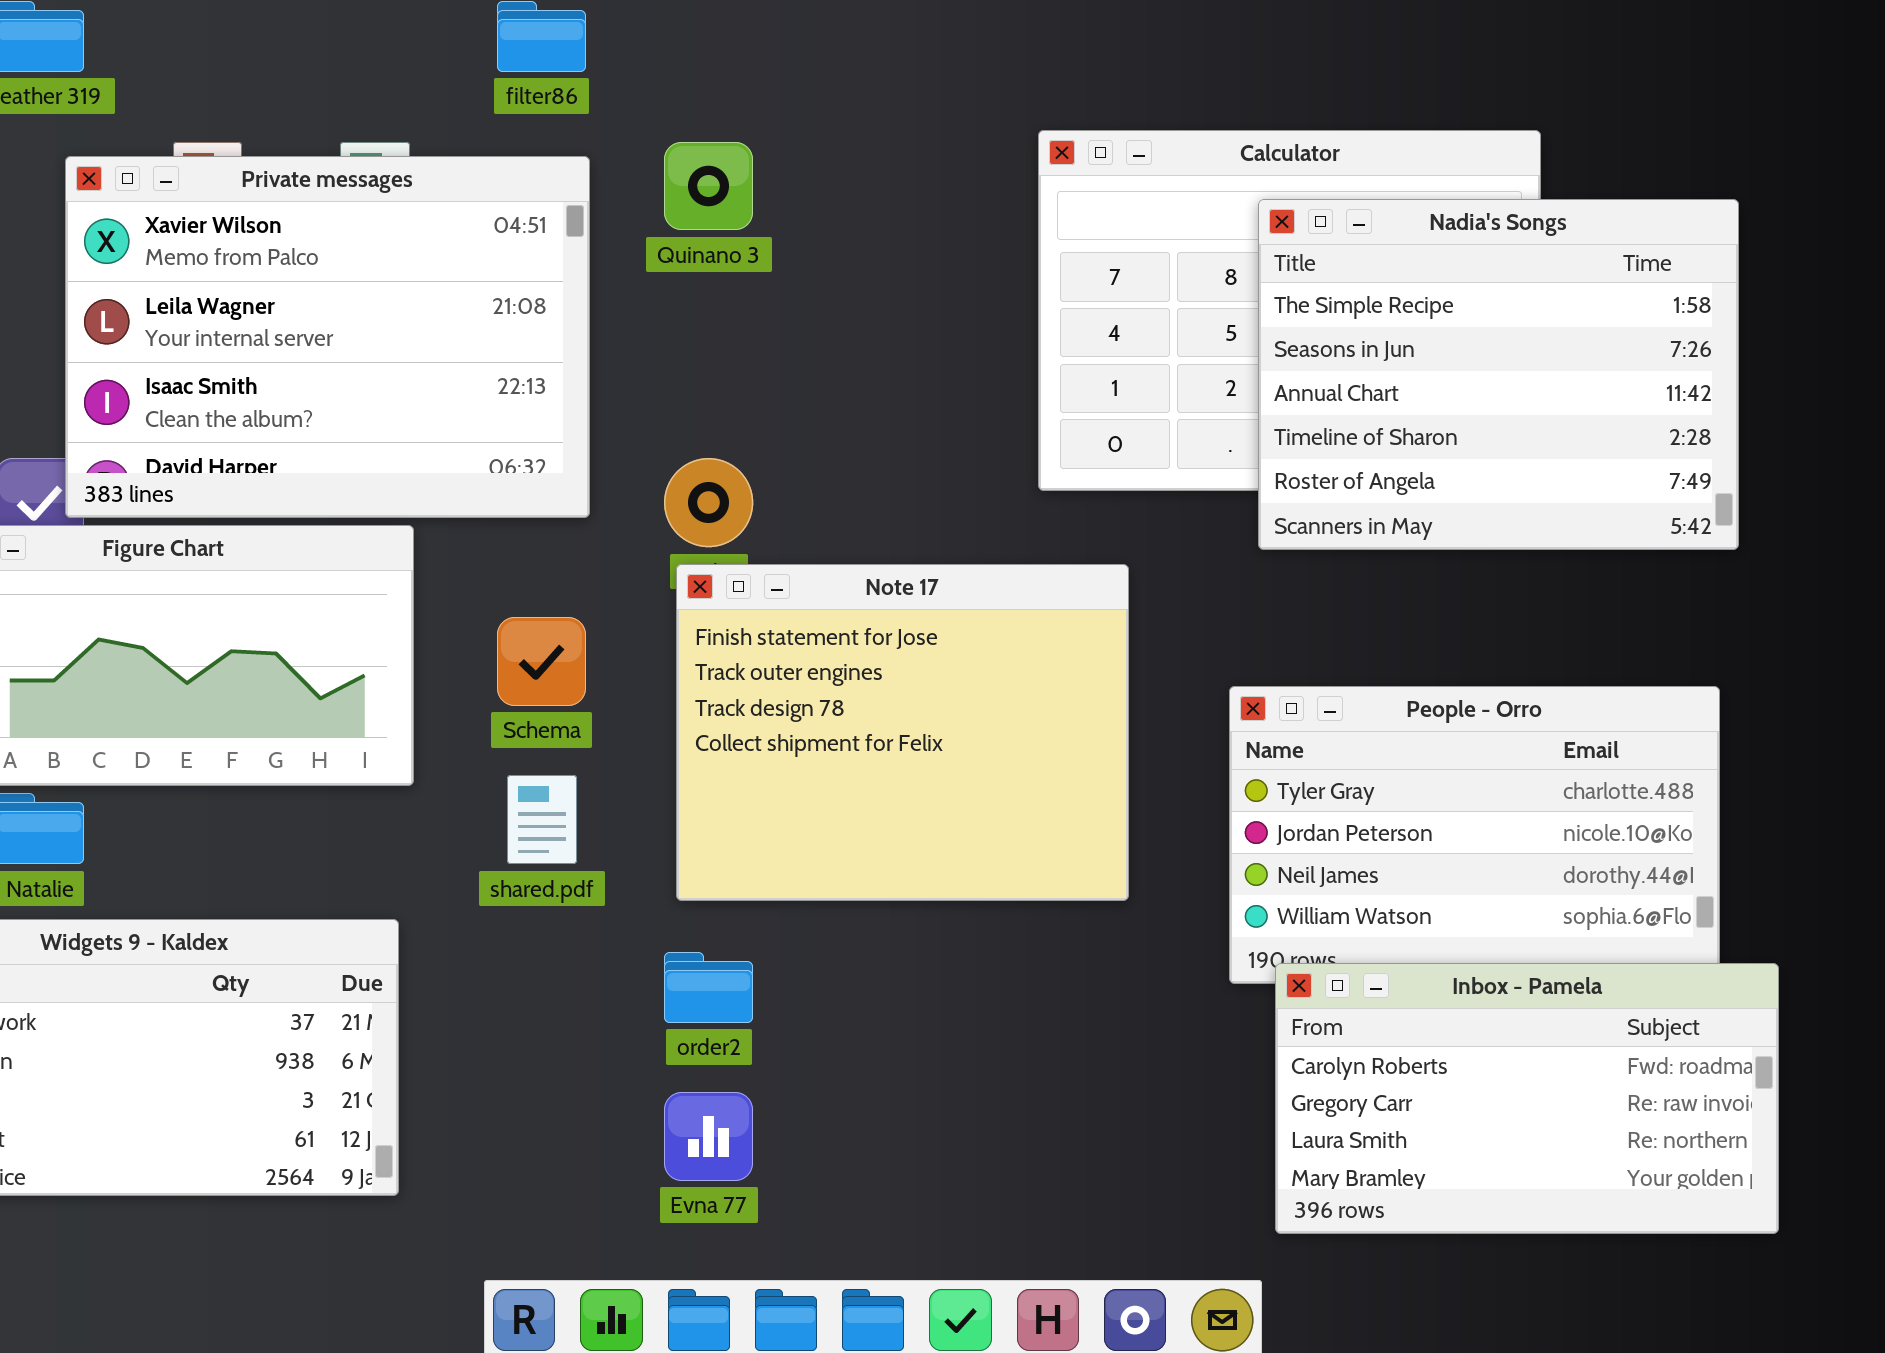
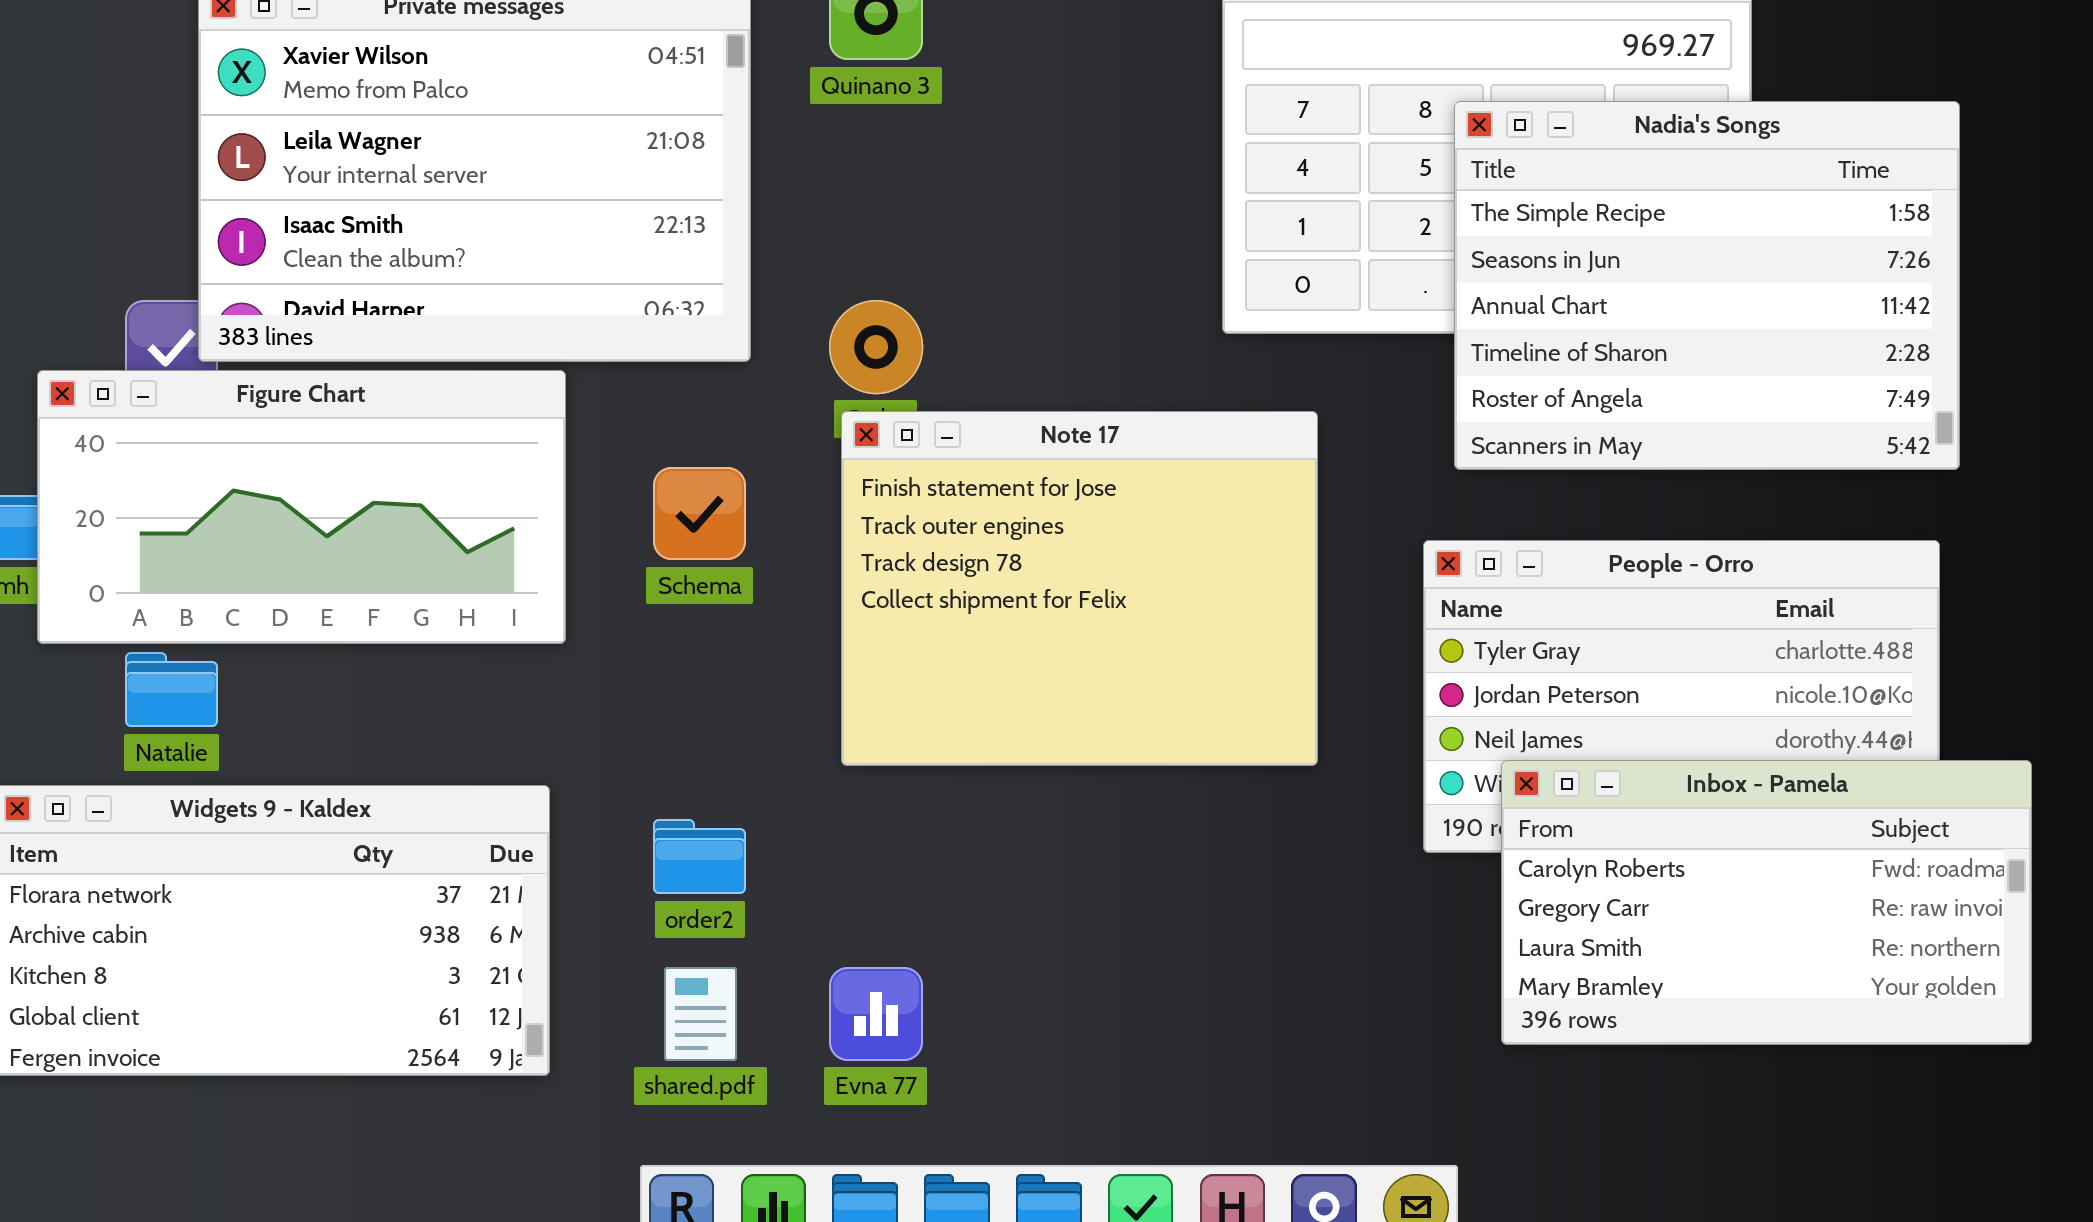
Nadia's Songs: [1258,199,1739,550] -> [1454,101,1960,470], moved
shared.pdf: [507,775,577,864] -> [664,967,737,1061], moved
order2: [664,952,753,1023] -> [653,819,746,894], moved
Inbox - Pamela: [1275,963,1779,1234] -> [1501,760,2032,1045], moved

